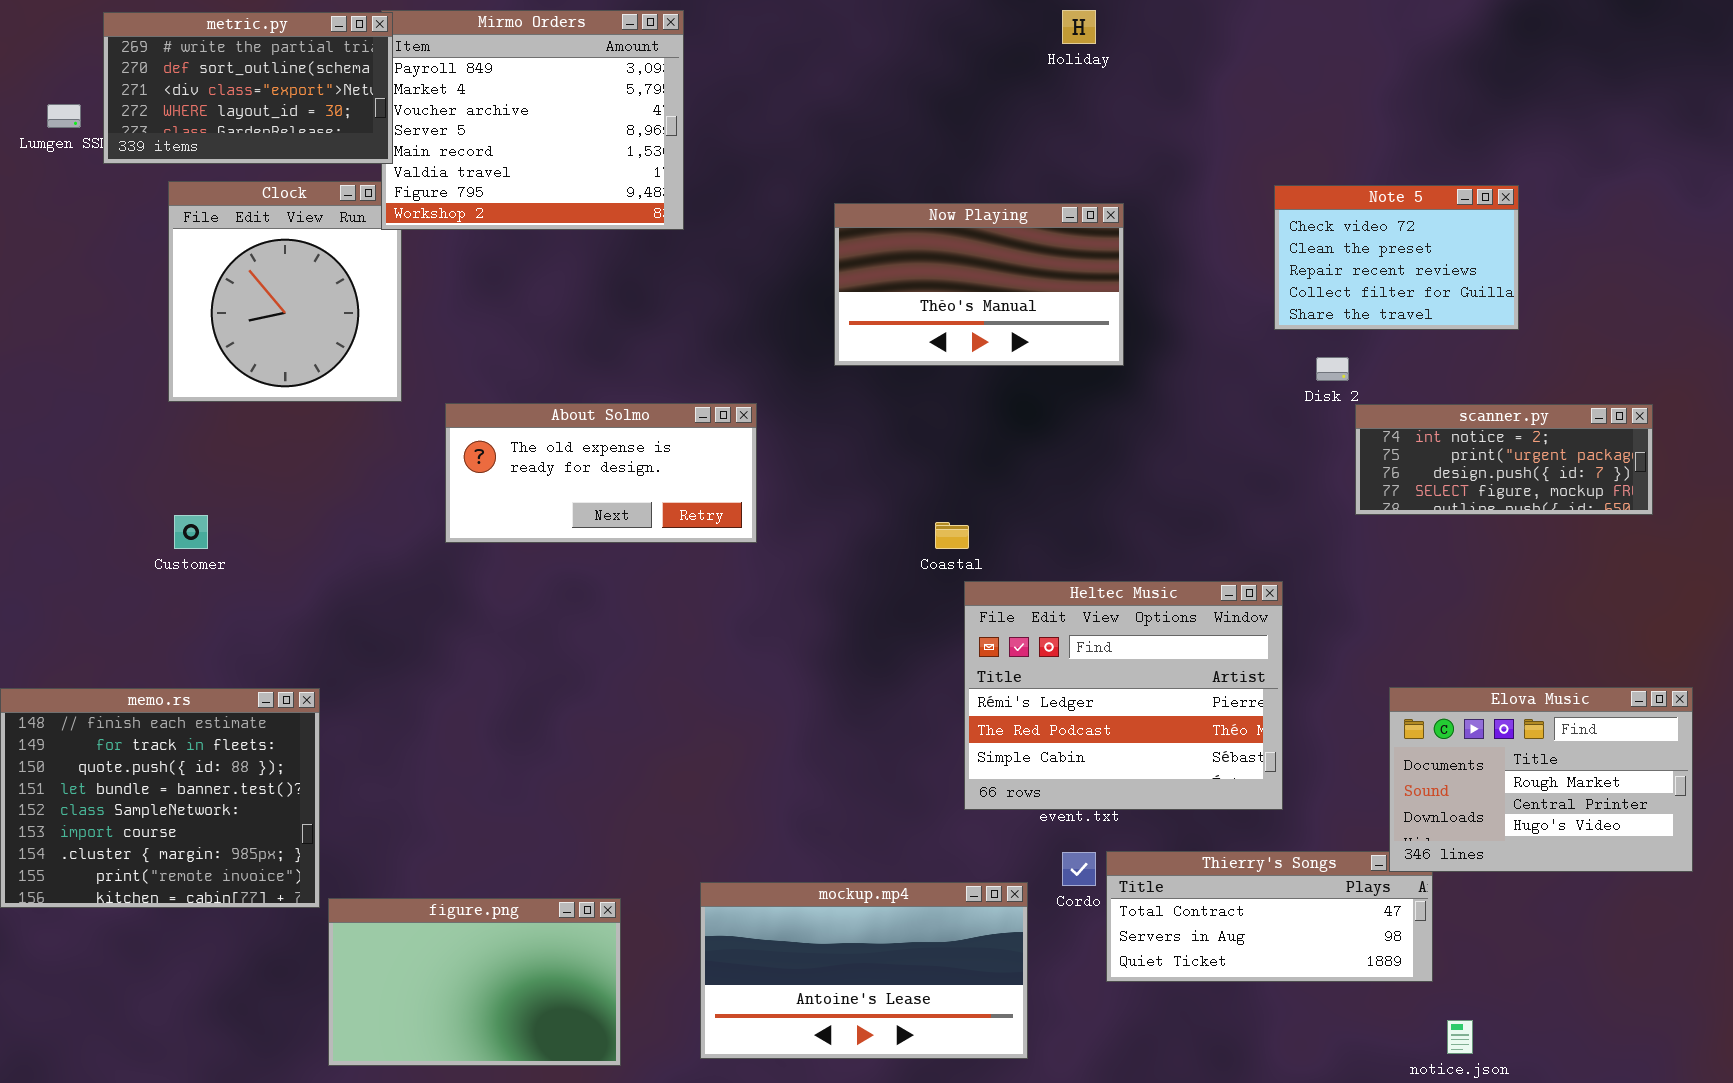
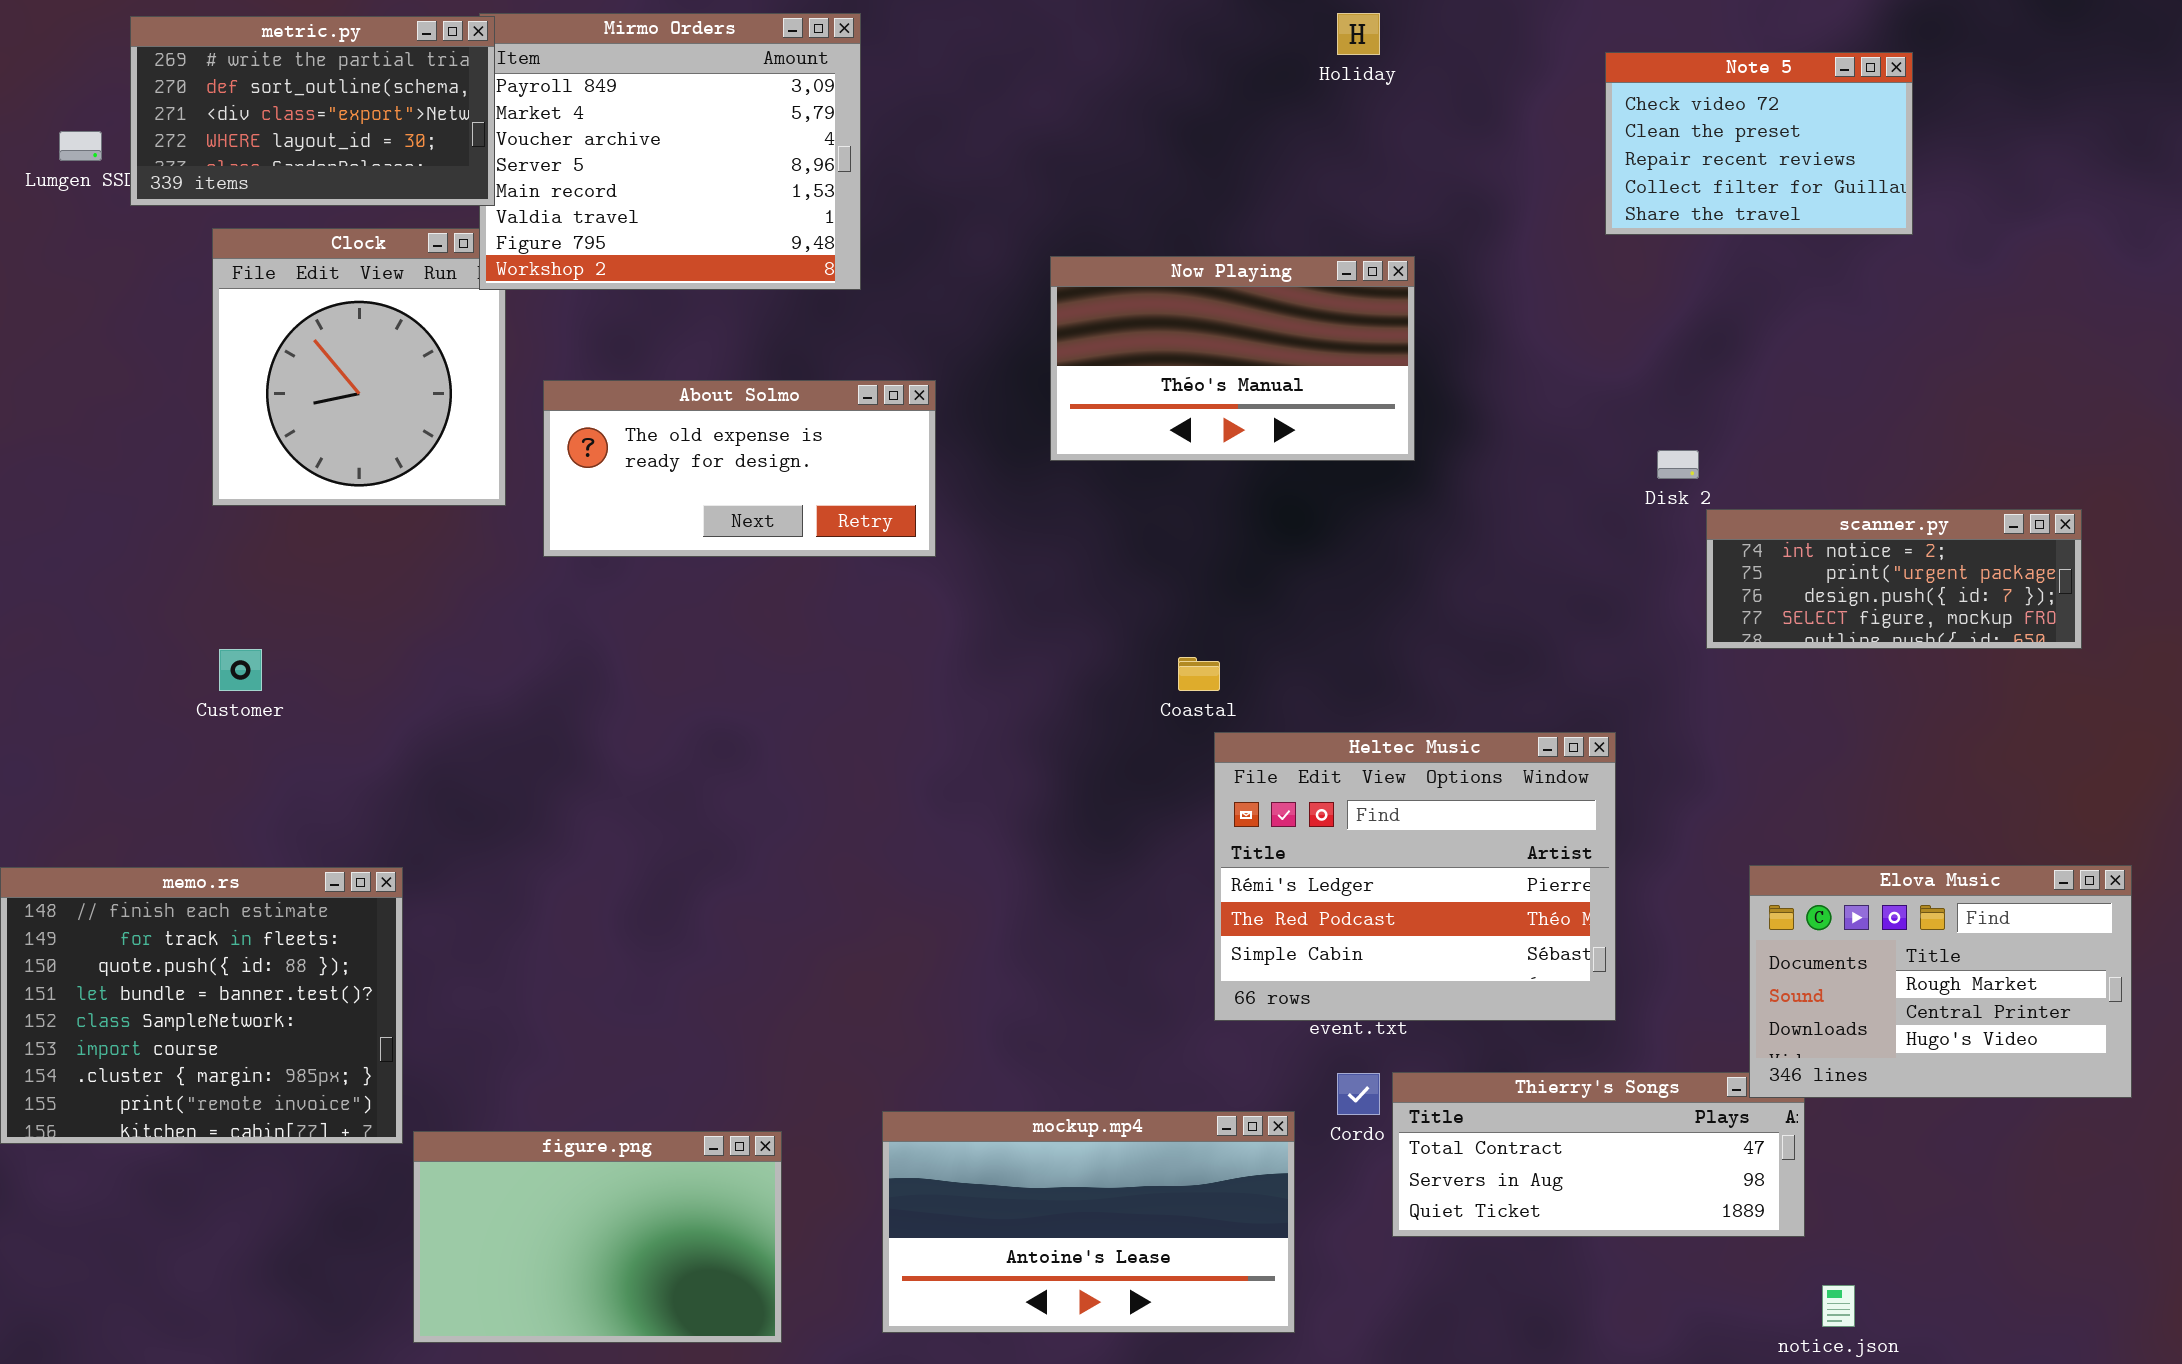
Note 5: [1274,185,1519,330] -> [1605,52,1913,235], moved
About Solmo: [445,403,757,543] -> [543,380,936,557], moved

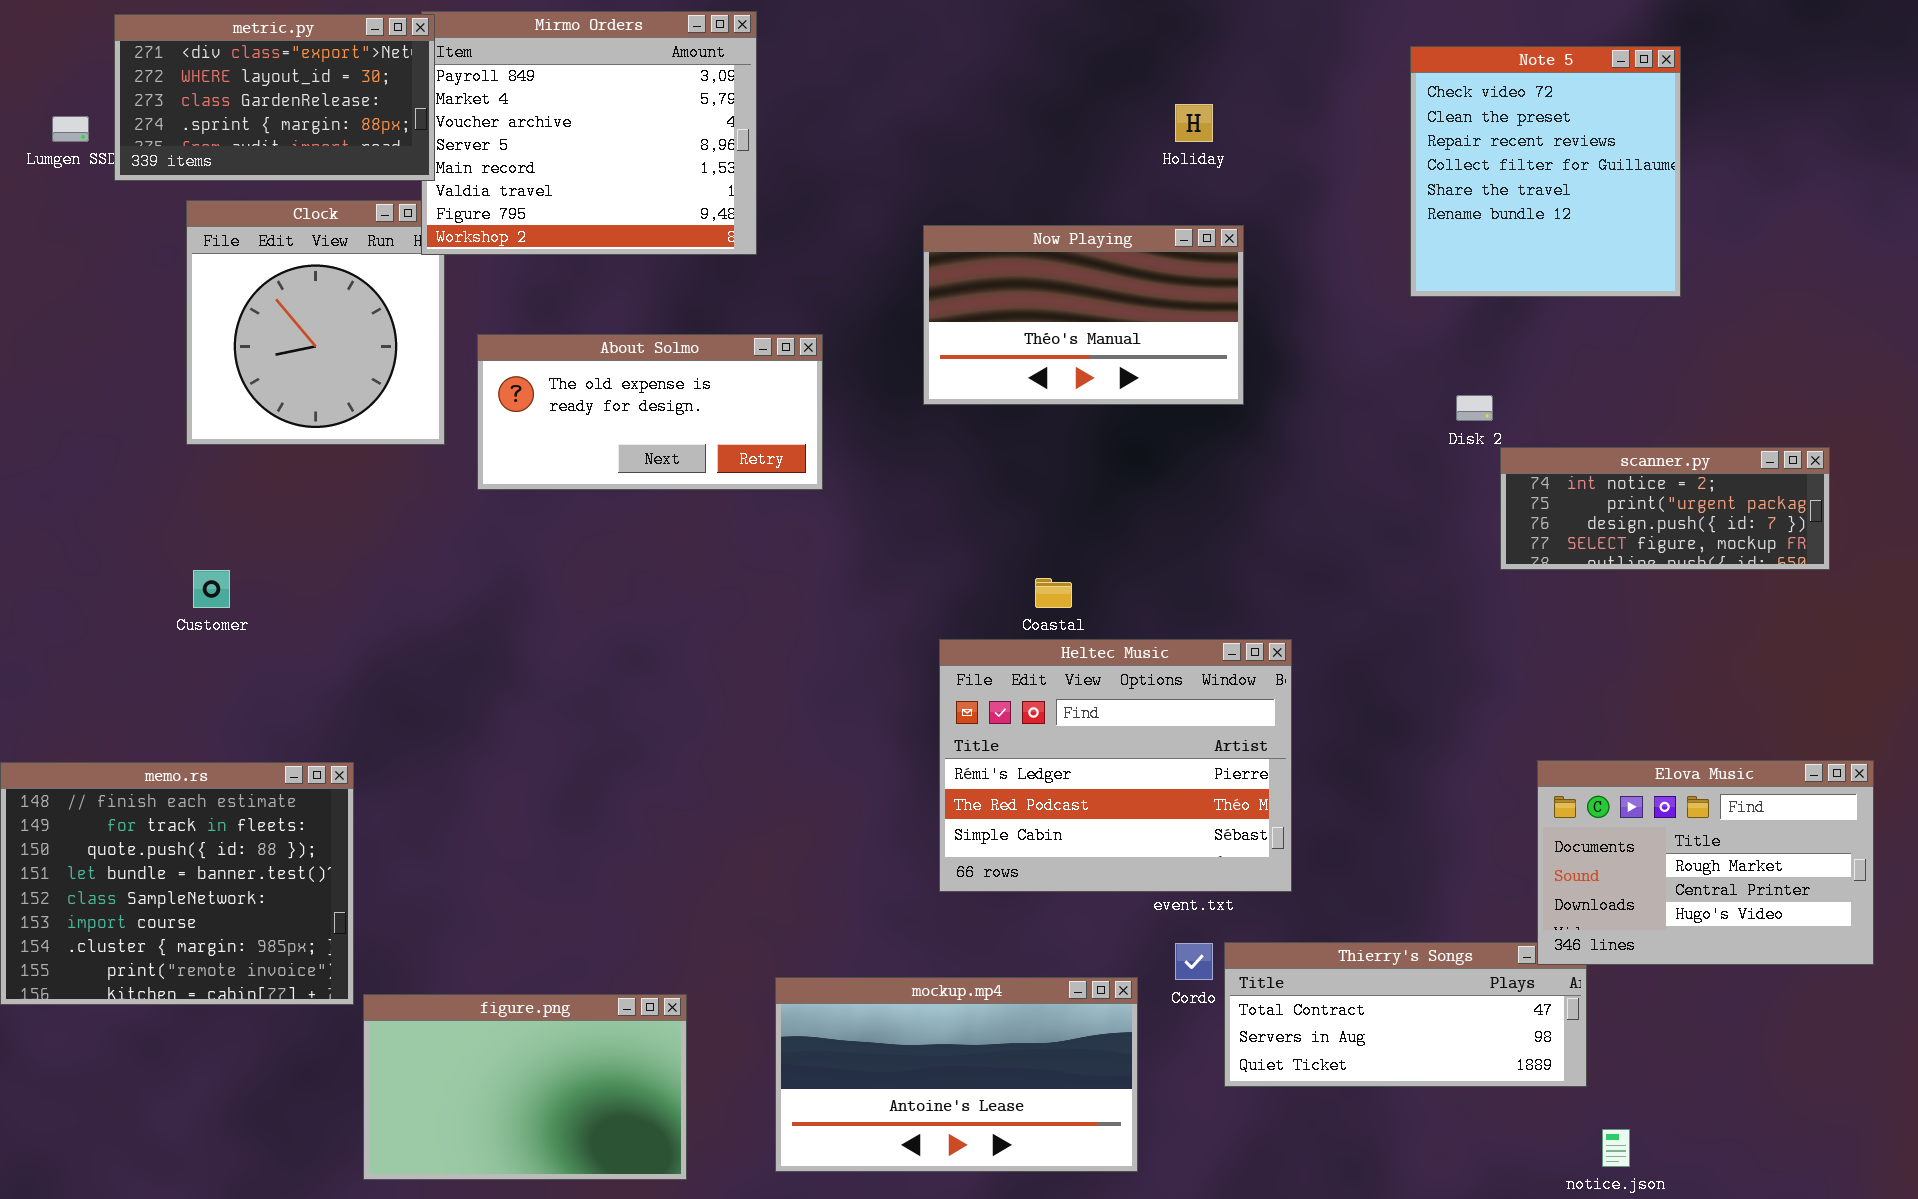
Holiday: [1337,13,1380,55] -> [1175,104,1213,142], moved
metric.py: [130,16,495,206] -> [114,14,435,181], scrolled down 2 rows
Note 5: [1605,52,1913,235] -> [1410,46,1681,297], resized
Heltec Music: [1214,732,1616,1021] -> [939,639,1292,892], moved

